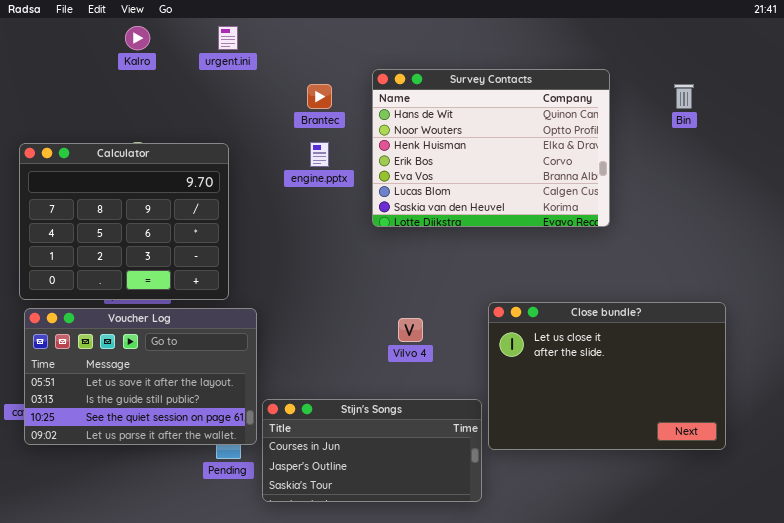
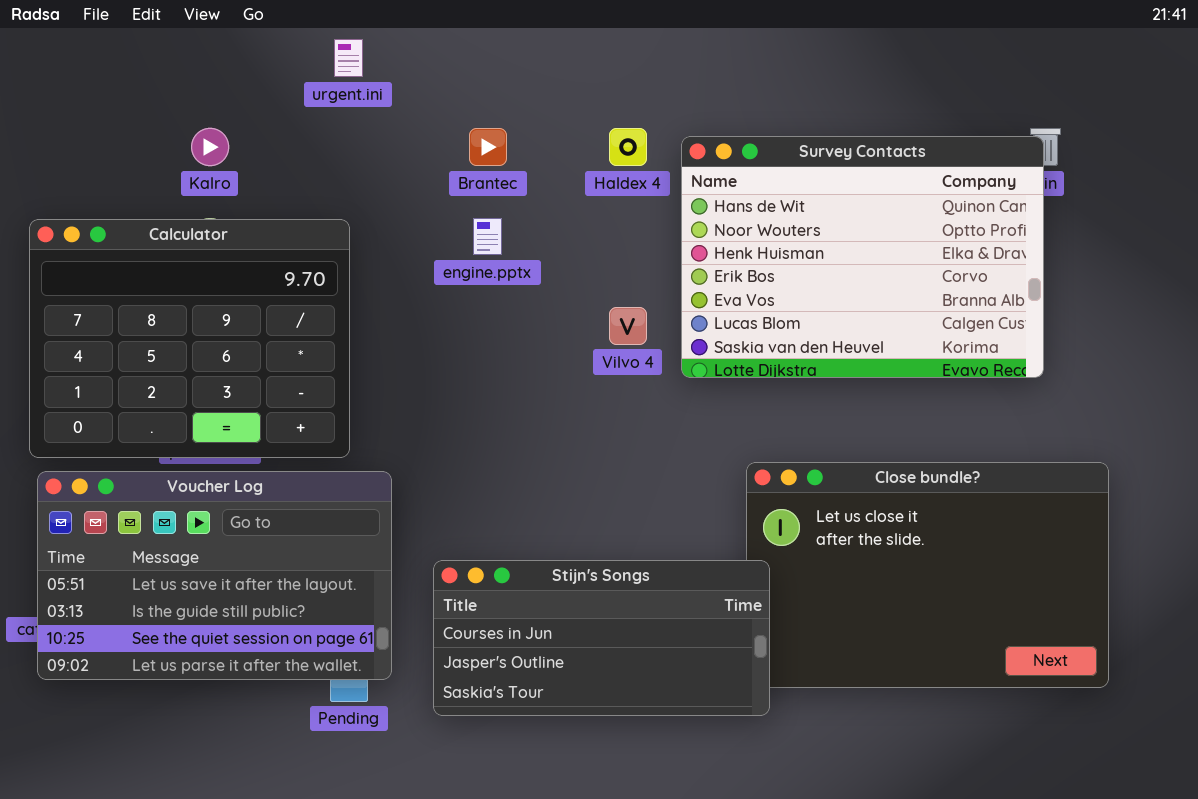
Kalro: [125,26,150,50] -> [191,128,229,166], moved
Survey Contacts: [372,69,610,227] -> [681,136,1044,378], moved
Vilvo 4: [398,318,423,342] -> [609,307,647,345], moved
Stijn's Songs: [262,399,482,502] -> [433,560,770,716], moved

